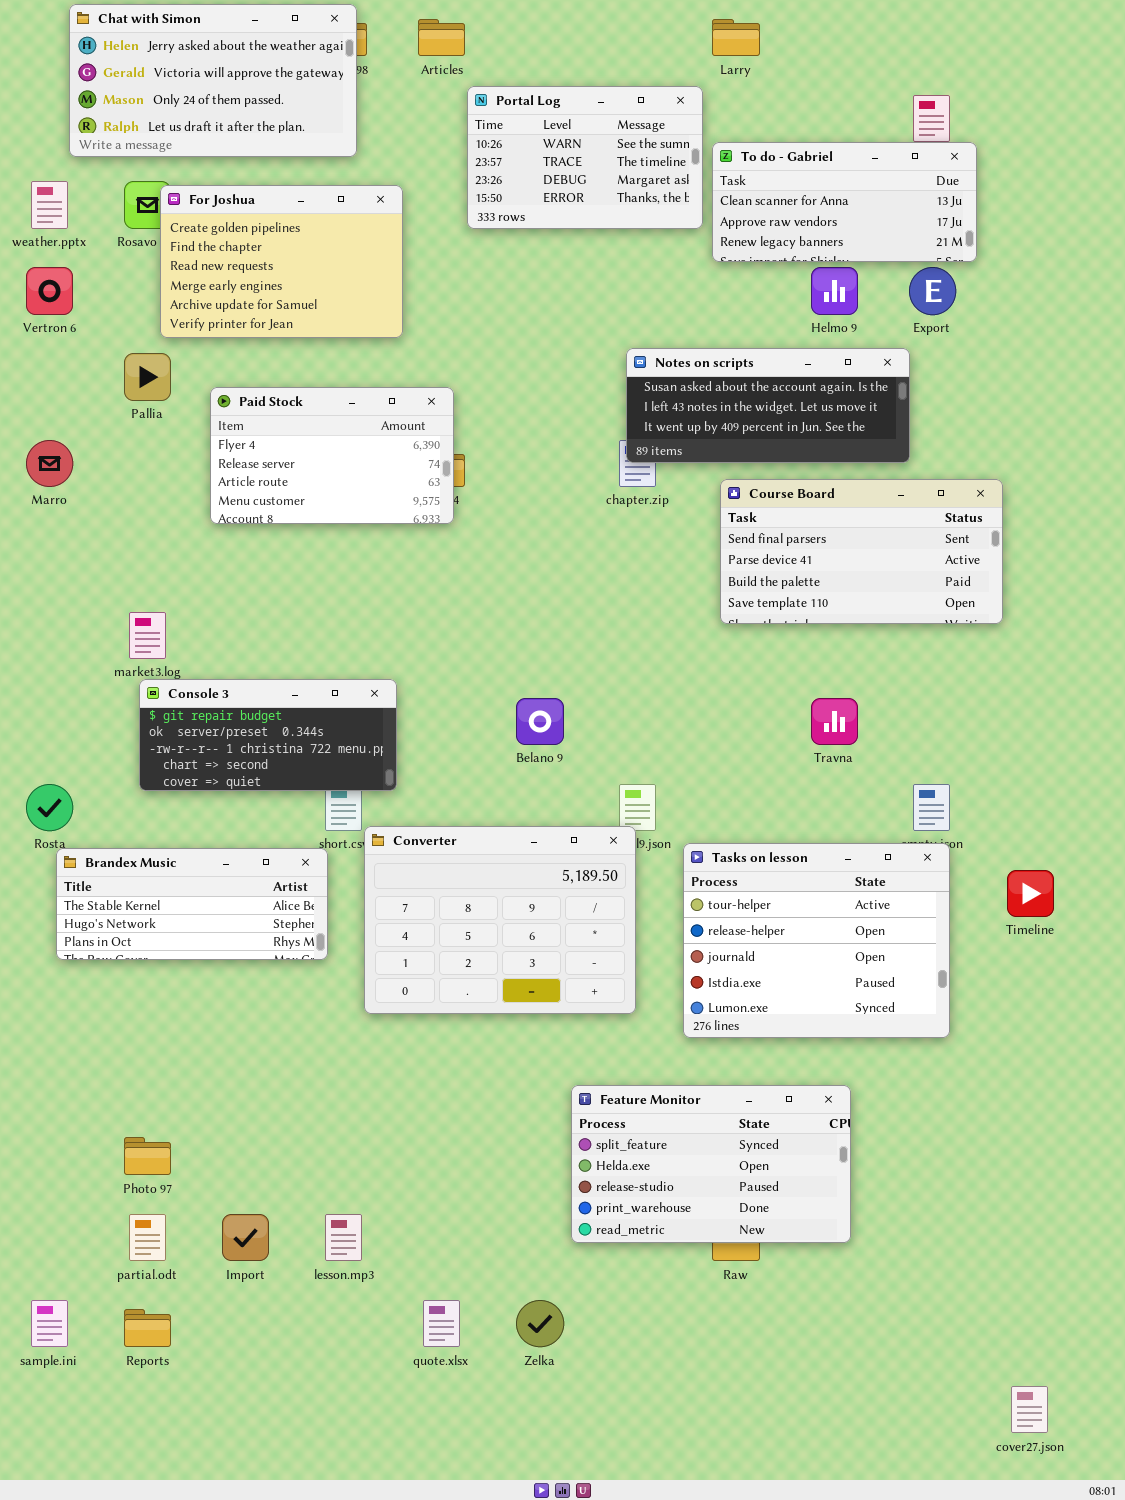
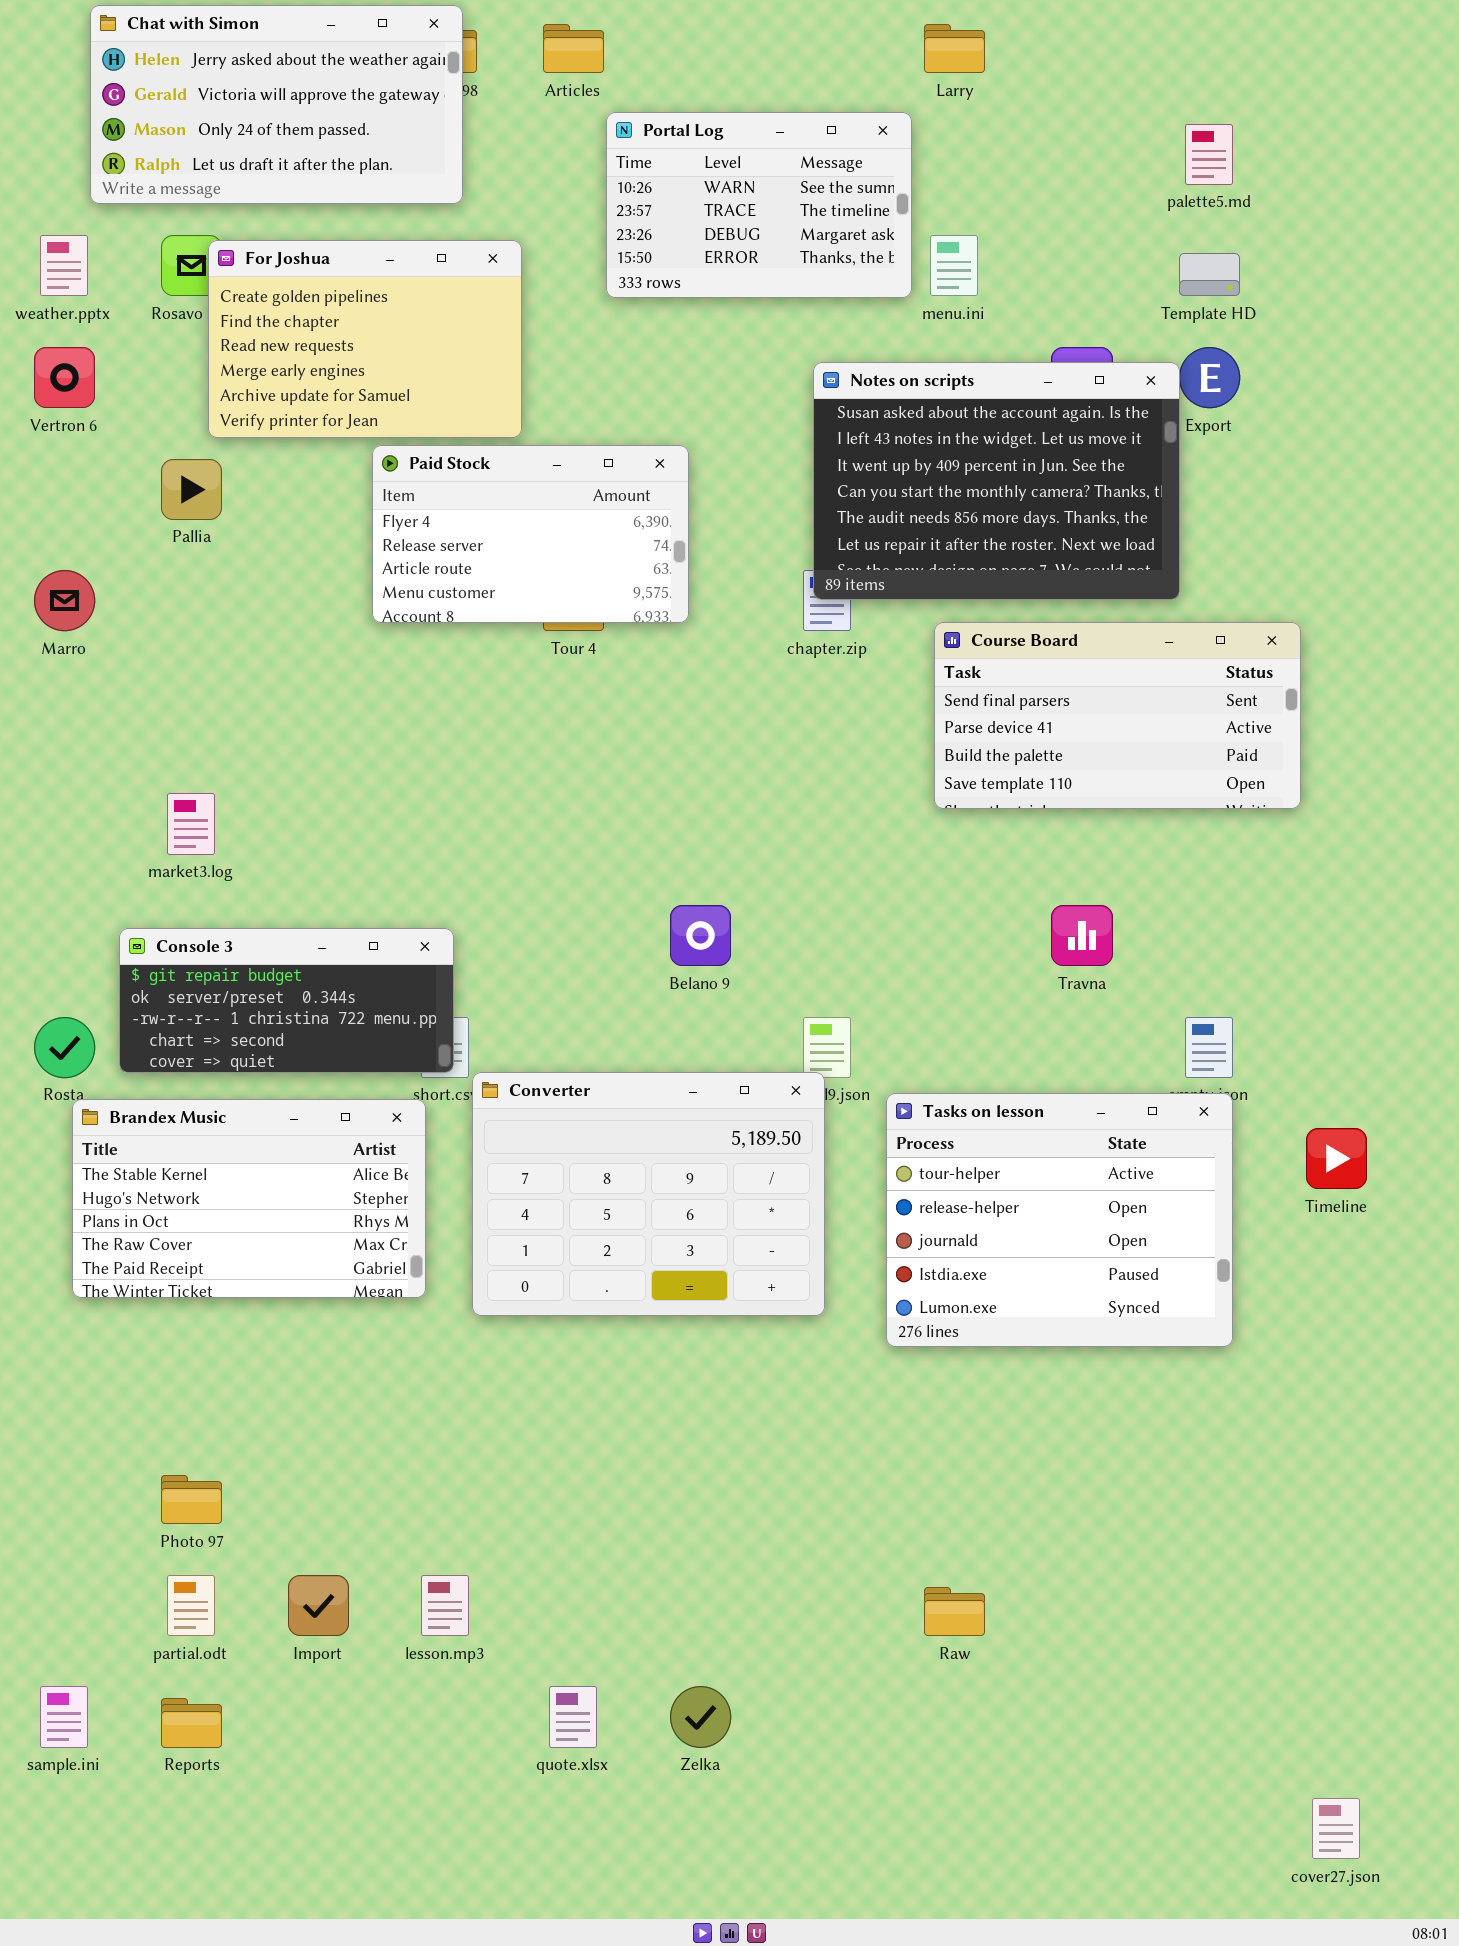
To do - Gabriel: [712,142,977,262] -> none, closed
Notes on scripts: [626,348,910,463] -> [813,362,1180,600], resized
Paid Stock: [210,387,454,524] -> [372,445,689,623], moved
Console 3: [139,679,397,791] -> [119,928,454,1073], moved
Brandex Music: [56,848,328,960] -> [72,1099,426,1298], resized
Feature Monitor: [571,1085,851,1243] -> none, closed

